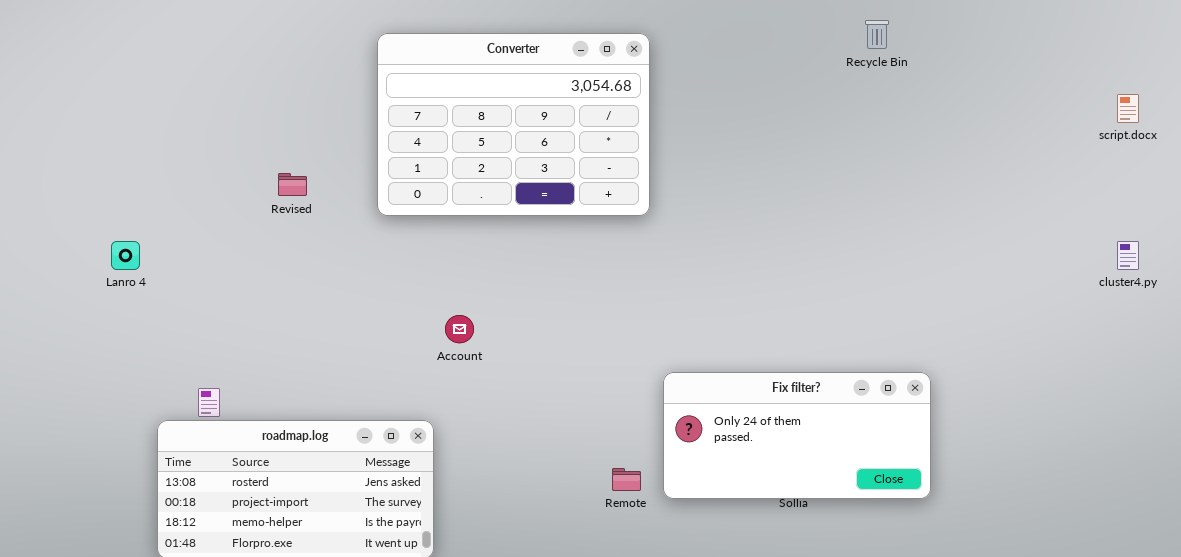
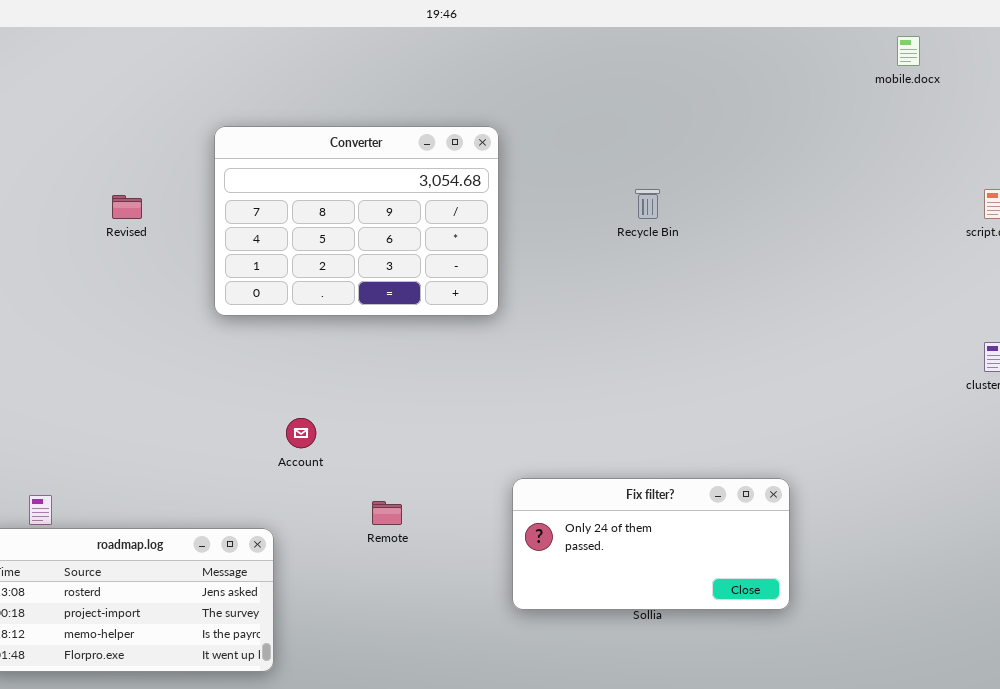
Recycle Bin: [865,20,889,49] -> [635,189,660,219], moved
Revised: [278,173,307,196] -> [112,195,142,219], moved
Remote: [612,468,641,491] -> [372,501,402,525], moved

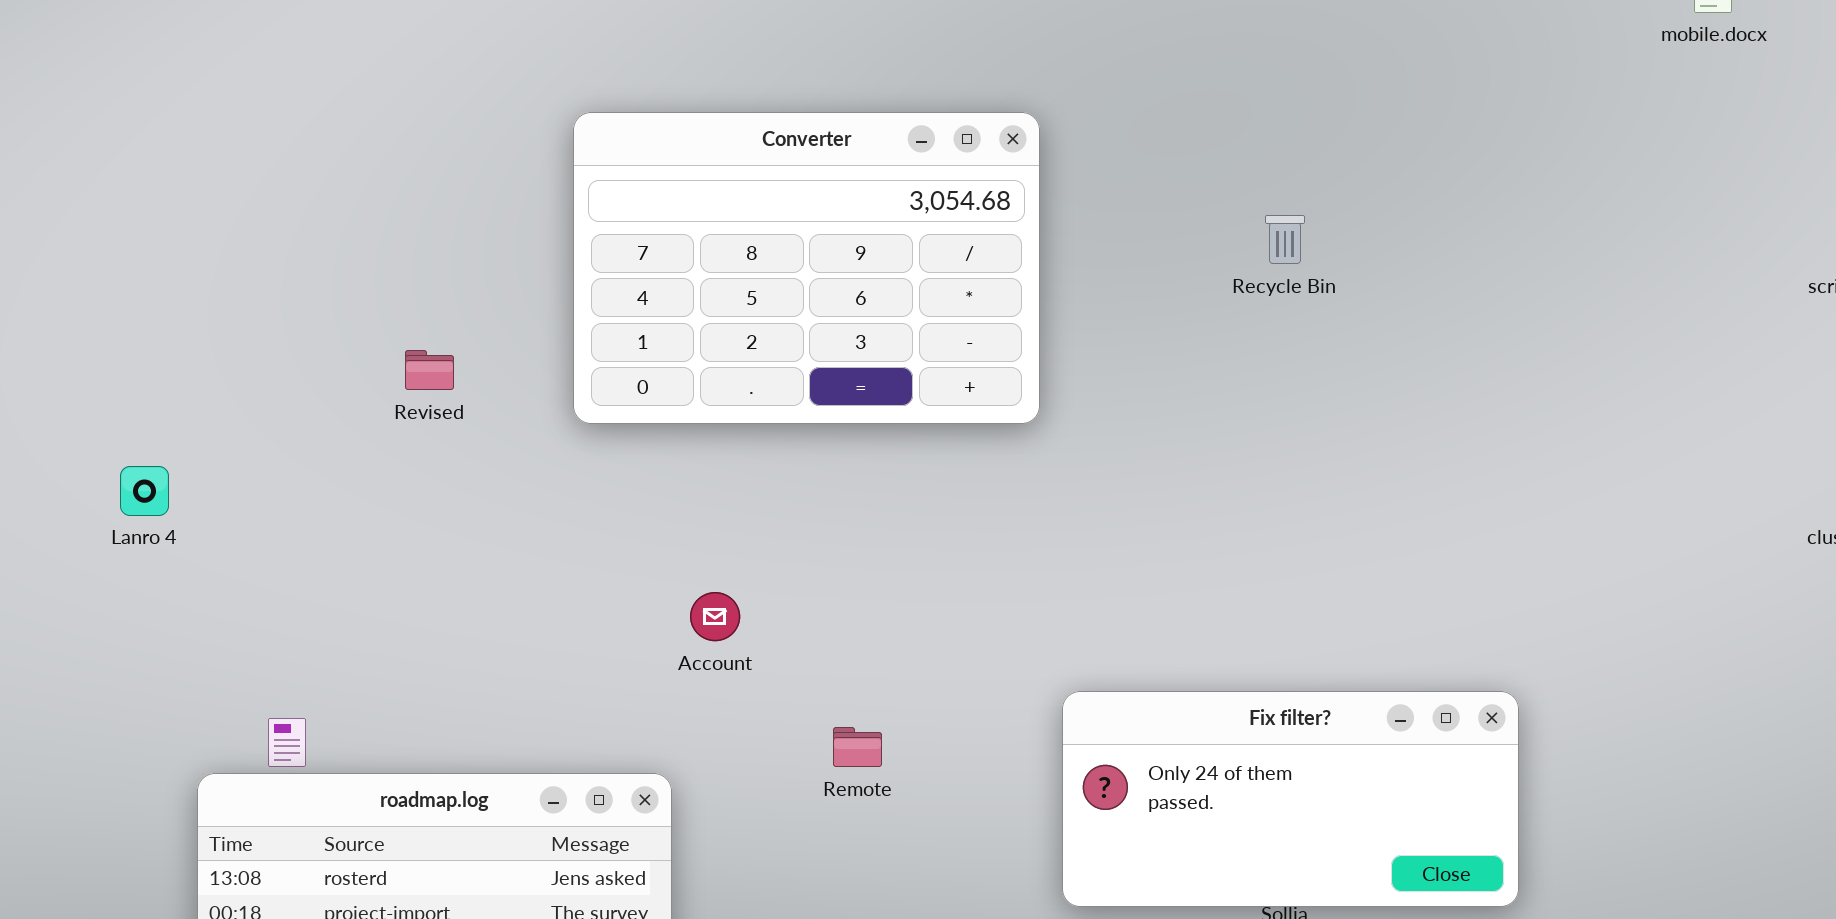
Revised: [112,195,142,219] -> [405,350,454,390], moved

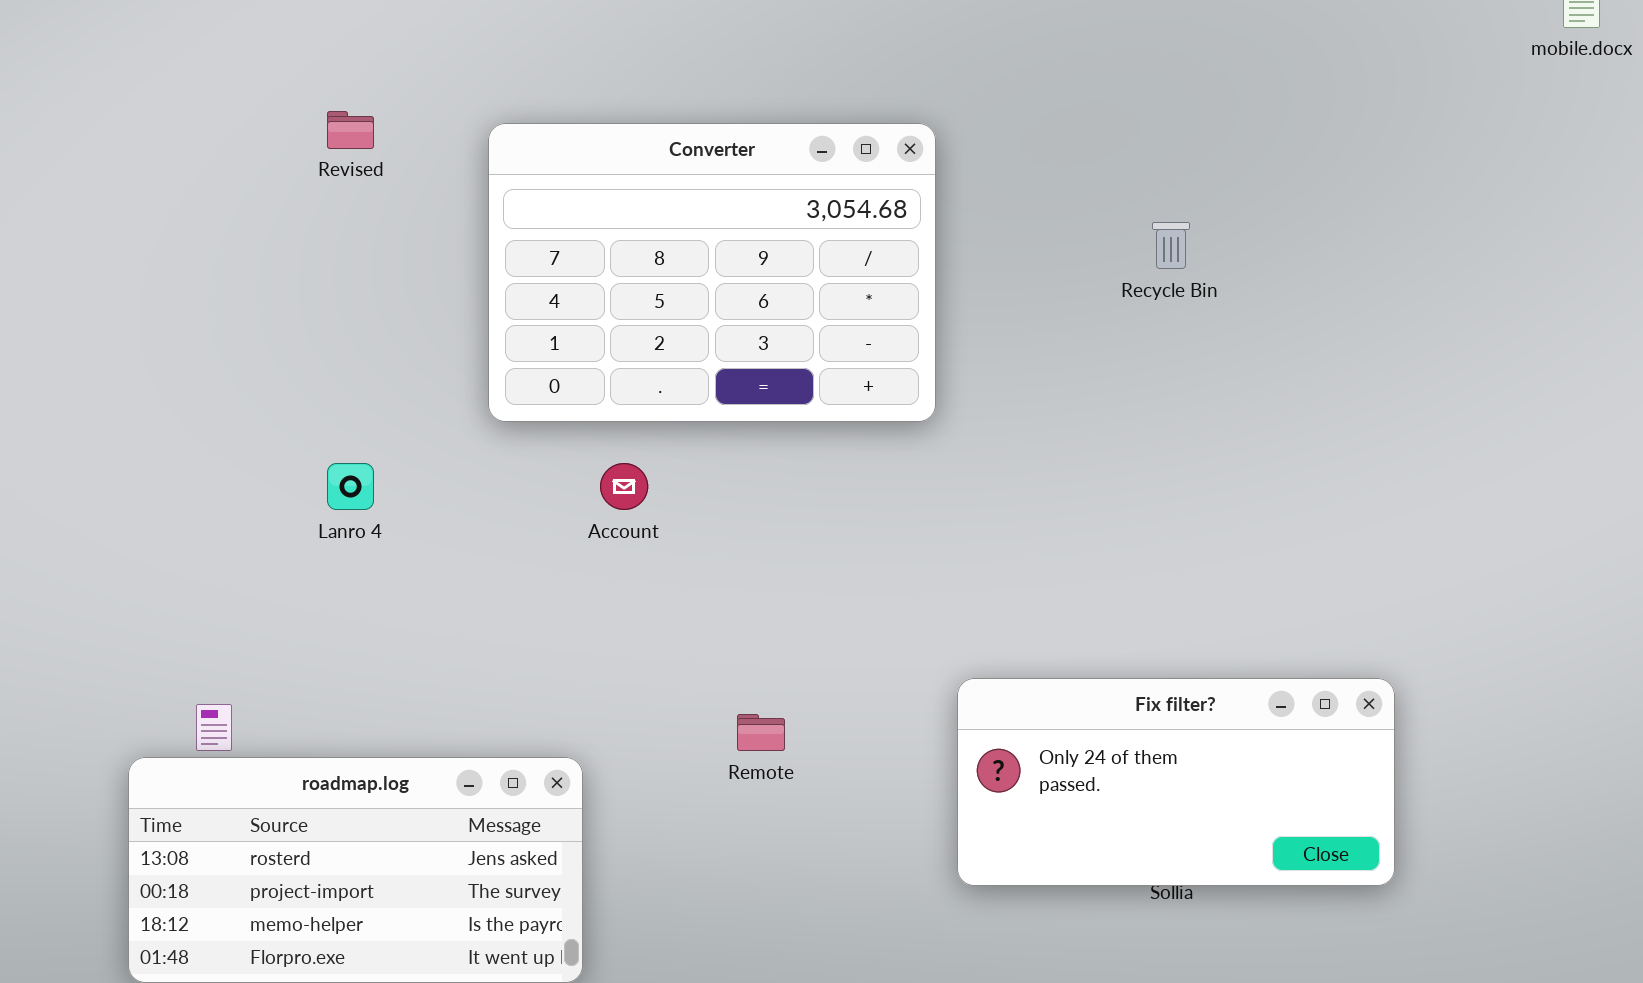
Revised: [405,350,454,390] -> [327,111,374,149], moved
Lanro 4: [120,466,169,516] -> [327,463,374,510], moved
Account: [690,592,740,641] -> [600,463,648,510], moved

